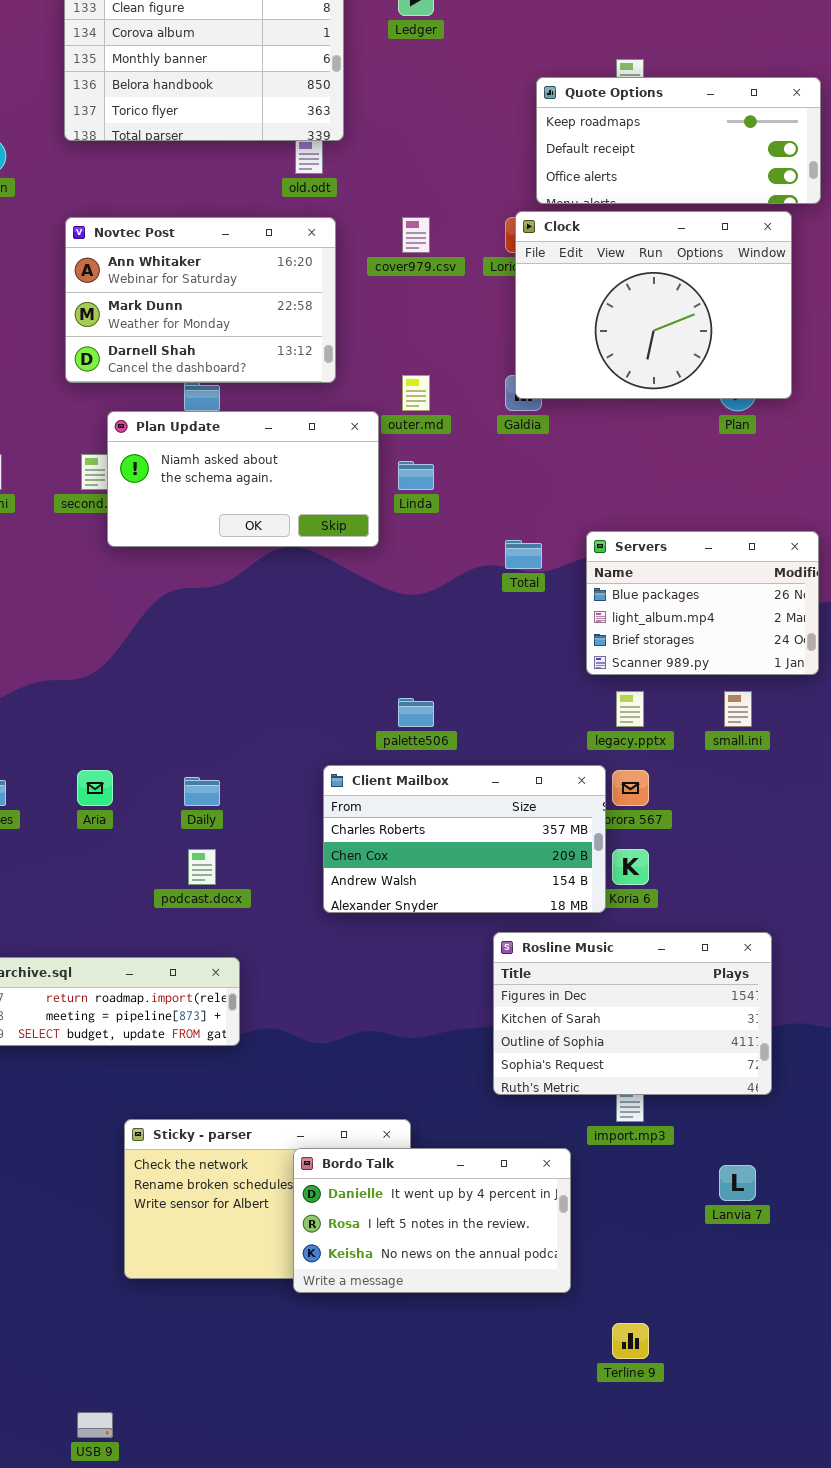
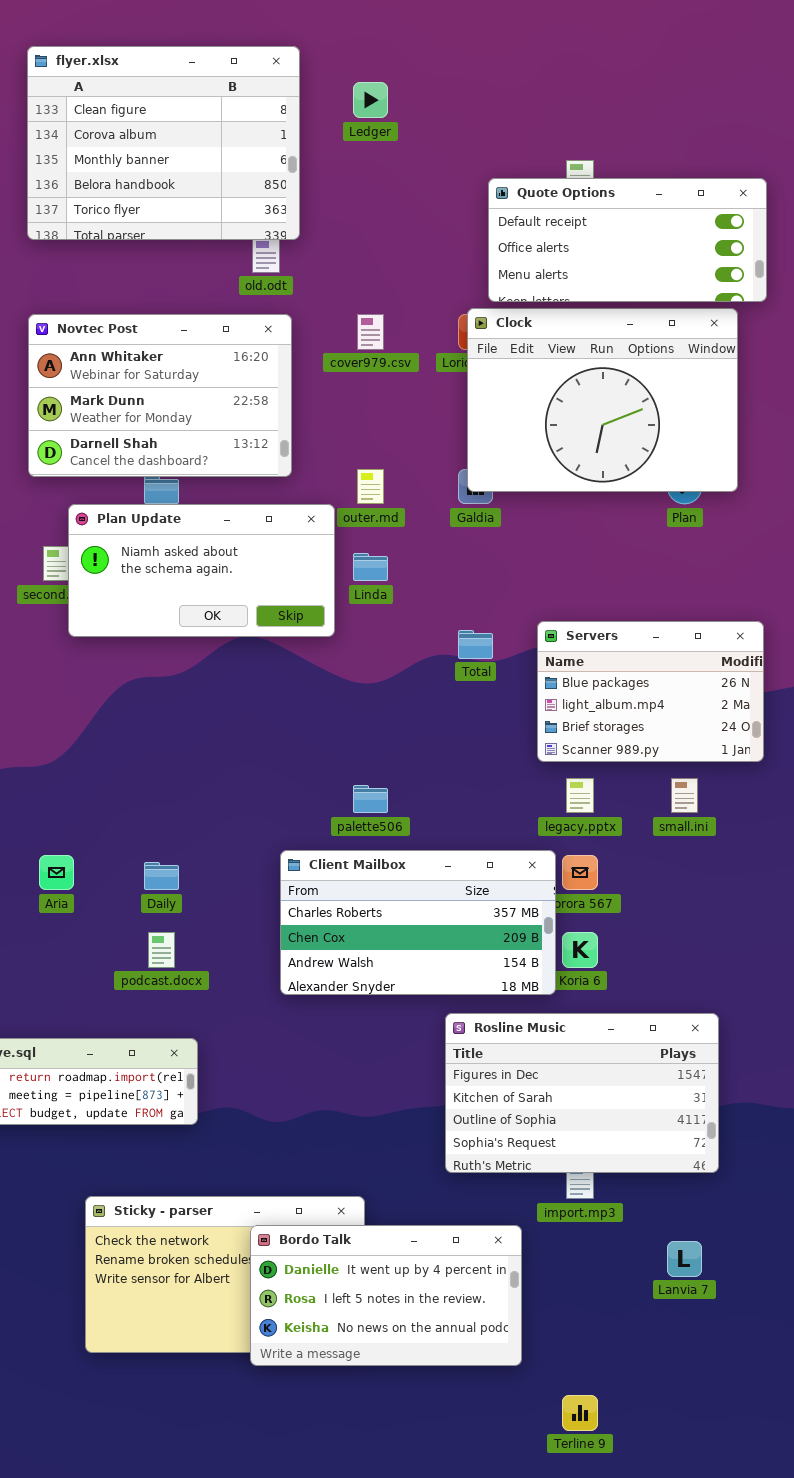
Quote Options: [536,77,821,204] -> [488,178,767,302], scrolled down 1 row

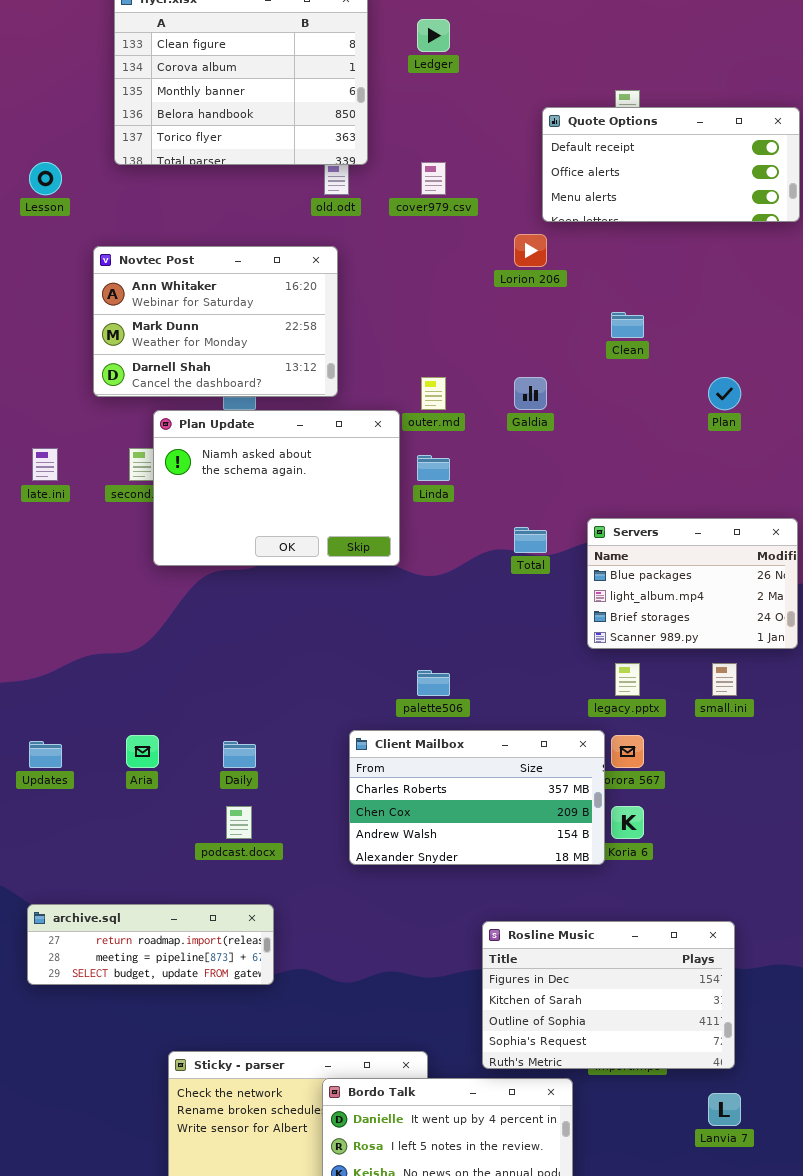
Clock: [467,308,738,492] -> none, closed
Novtec Post: [28,314,292,477] -> [93,246,338,397], moved
cover979.csv: [357,314,384,350] -> [421,162,446,195], moved
Plan Update: [68,504,335,637] -> [153,410,400,566], resized
Rosline Music: [445,1013,719,1173] -> [482,921,735,1069], moved

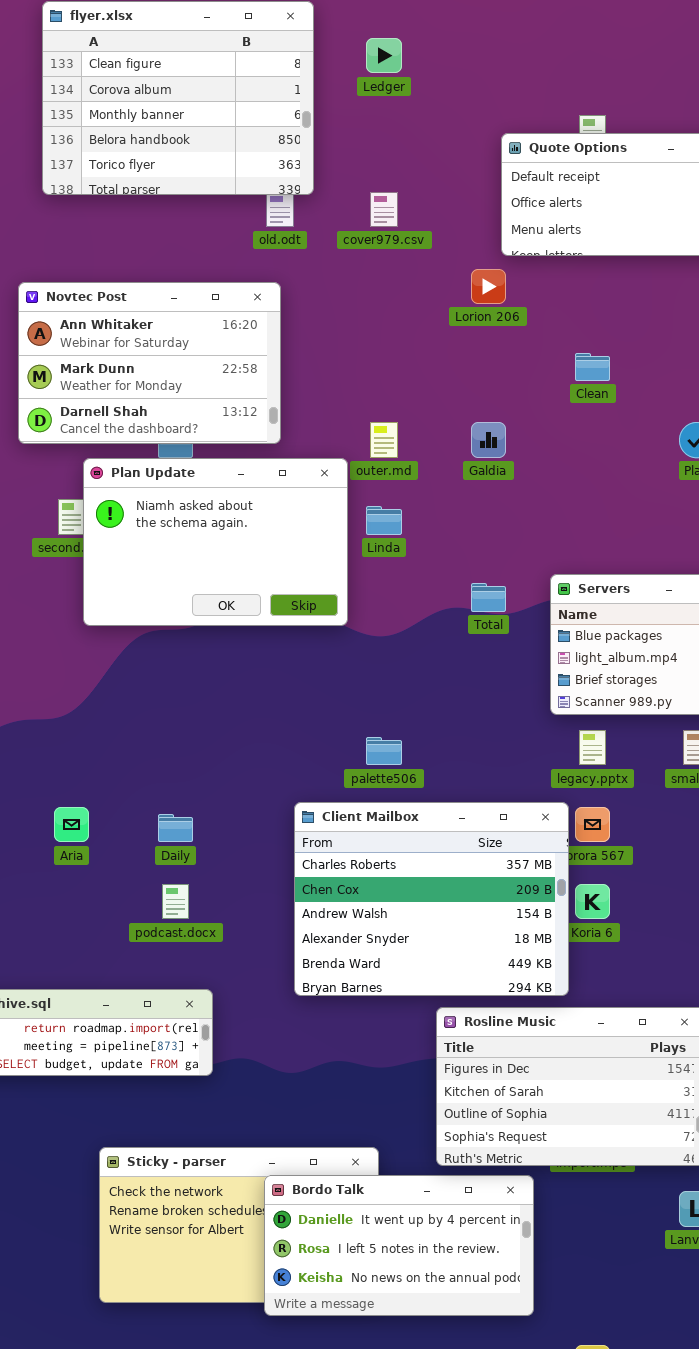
Client Mailbox: [349,730,605,865] -> [294,802,569,996], resized

